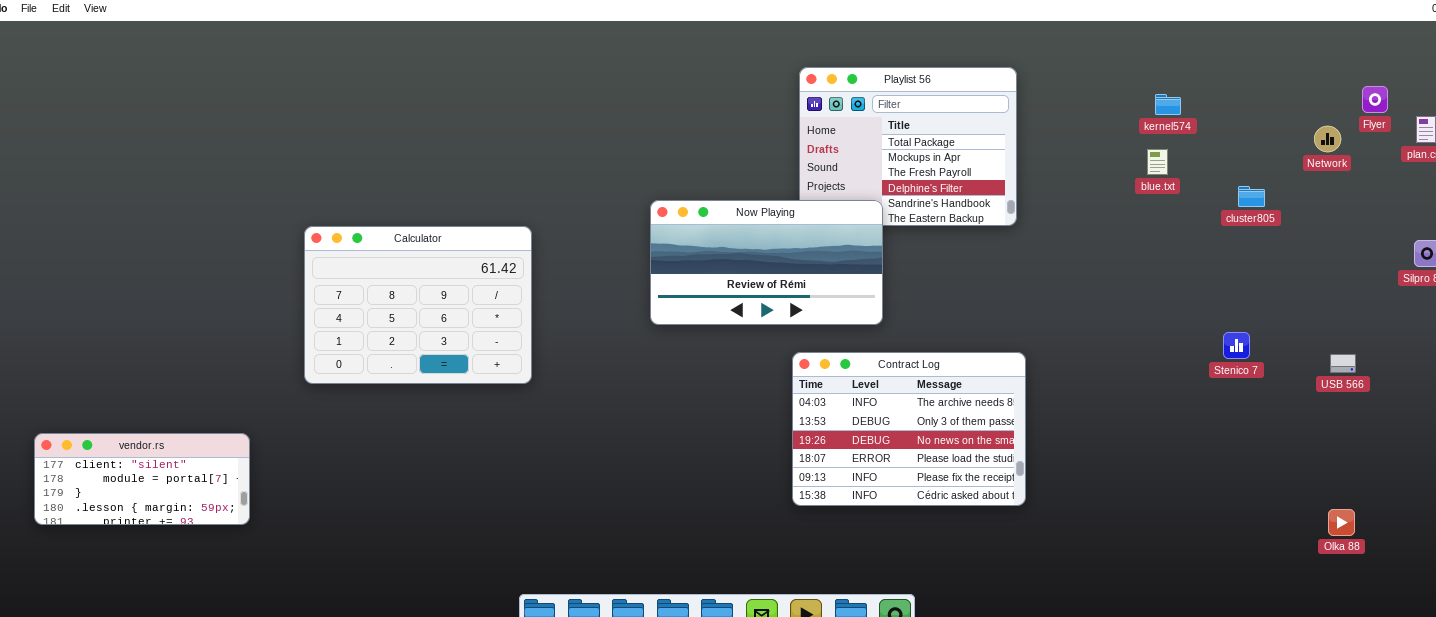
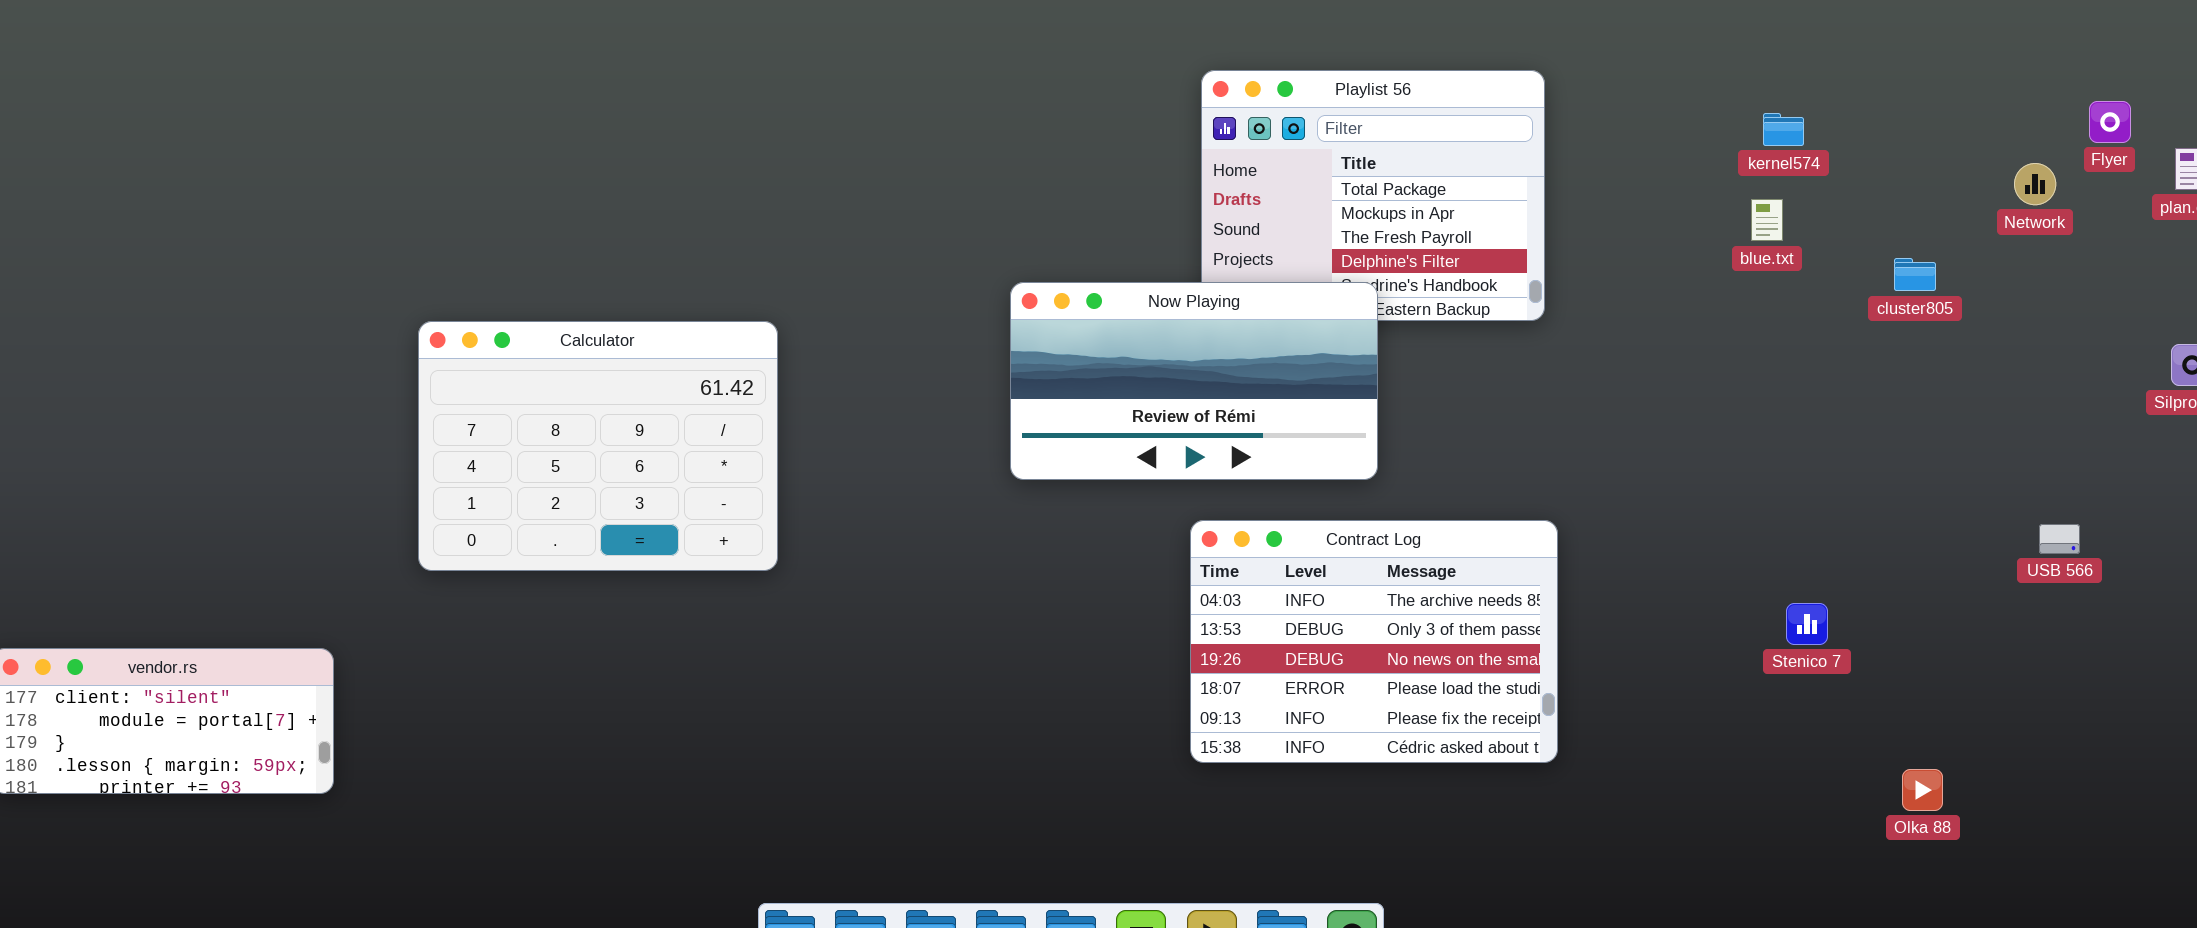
Now Playing: [650,200,883,325] -> [1010,282,1378,480], moved
Stenico 7: [1223,332,1250,359] -> [1786,603,1828,645], moved
Olka 88: [1328,509,1355,536] -> [1902,769,1943,811], moved

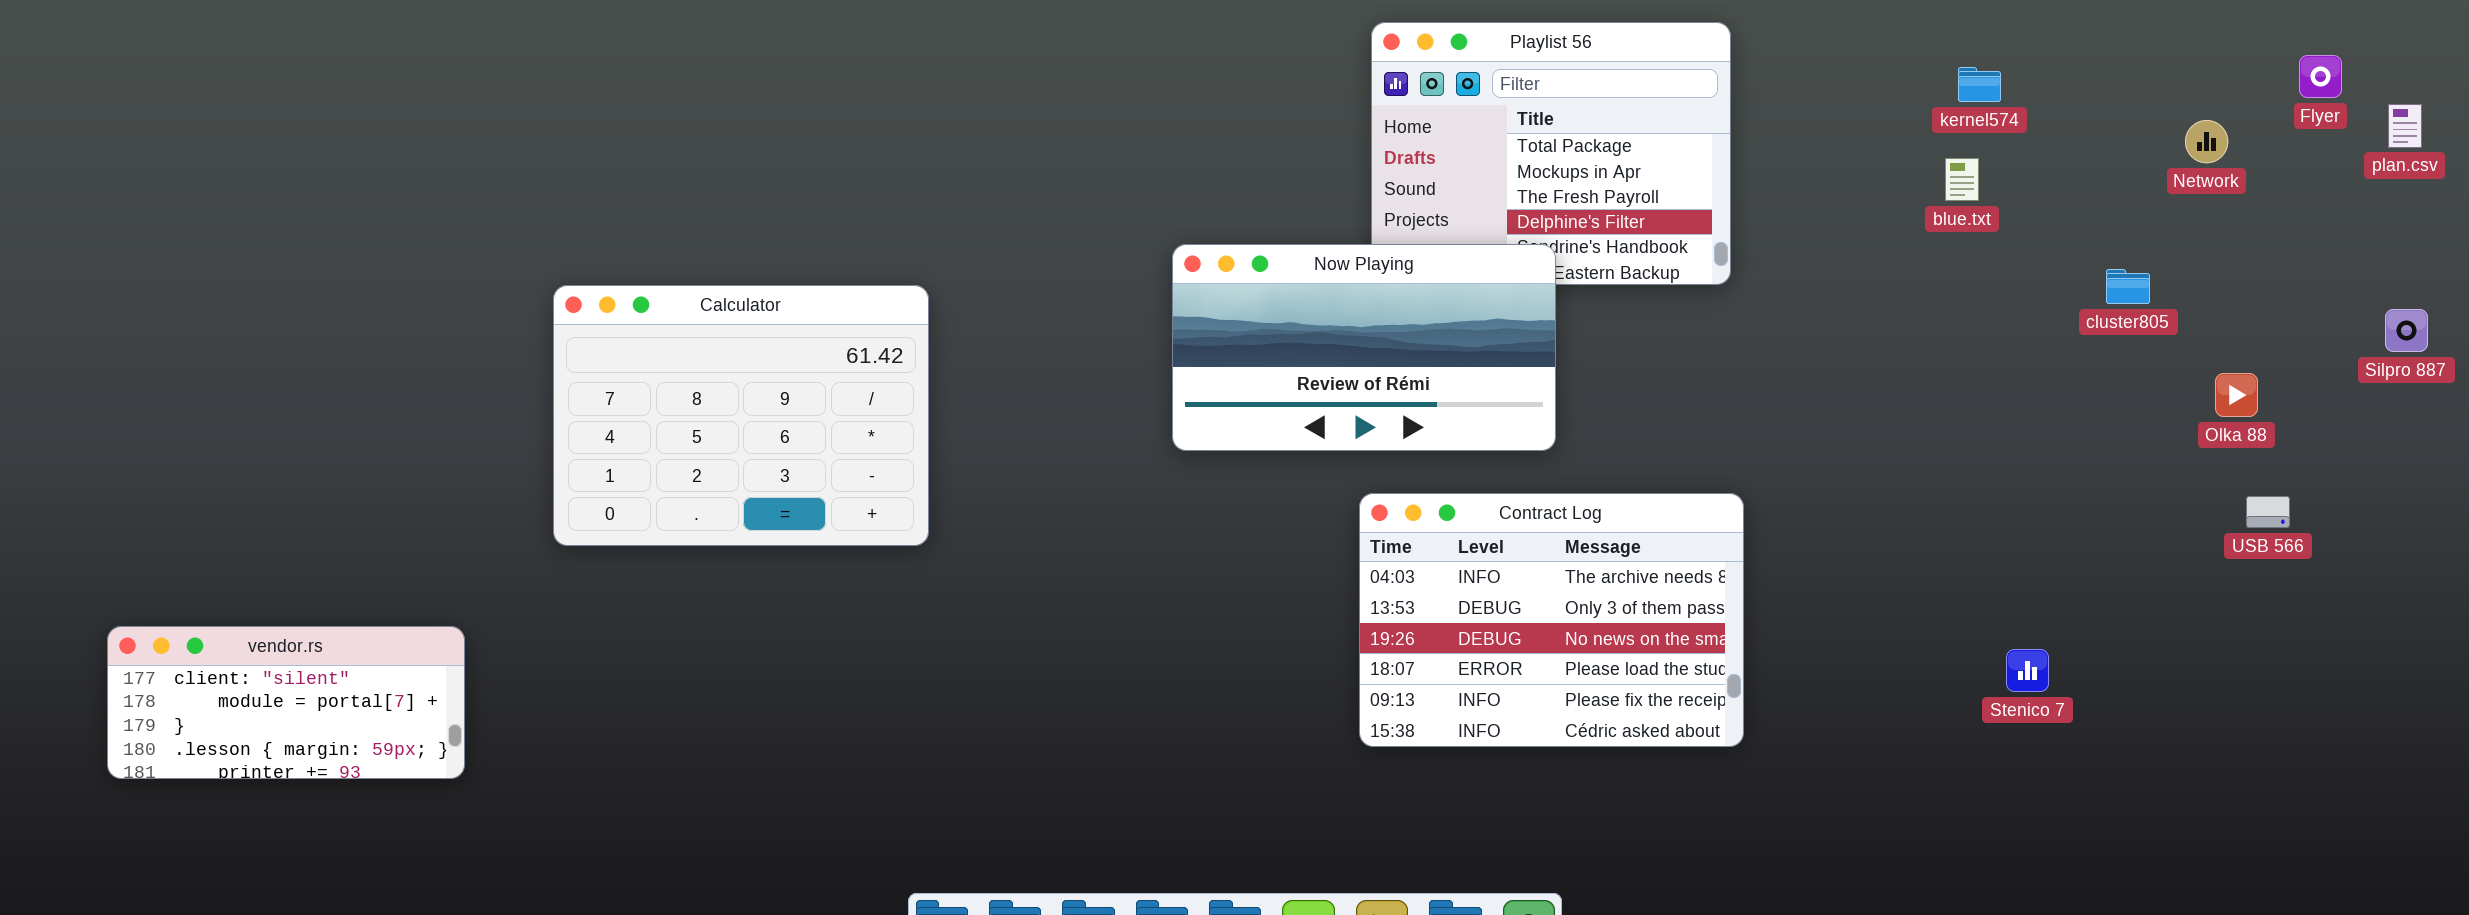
Network: [2014,163,2056,205] -> [2185,120,2228,163], moved
cluster805: [1894,258,1936,291] -> [2106,269,2150,304], moved
Stenico 7: [1786,603,1828,645] -> [2006,649,2049,692], moved
Olka 88: [1902,769,1943,811] -> [2215,373,2258,417], moved

